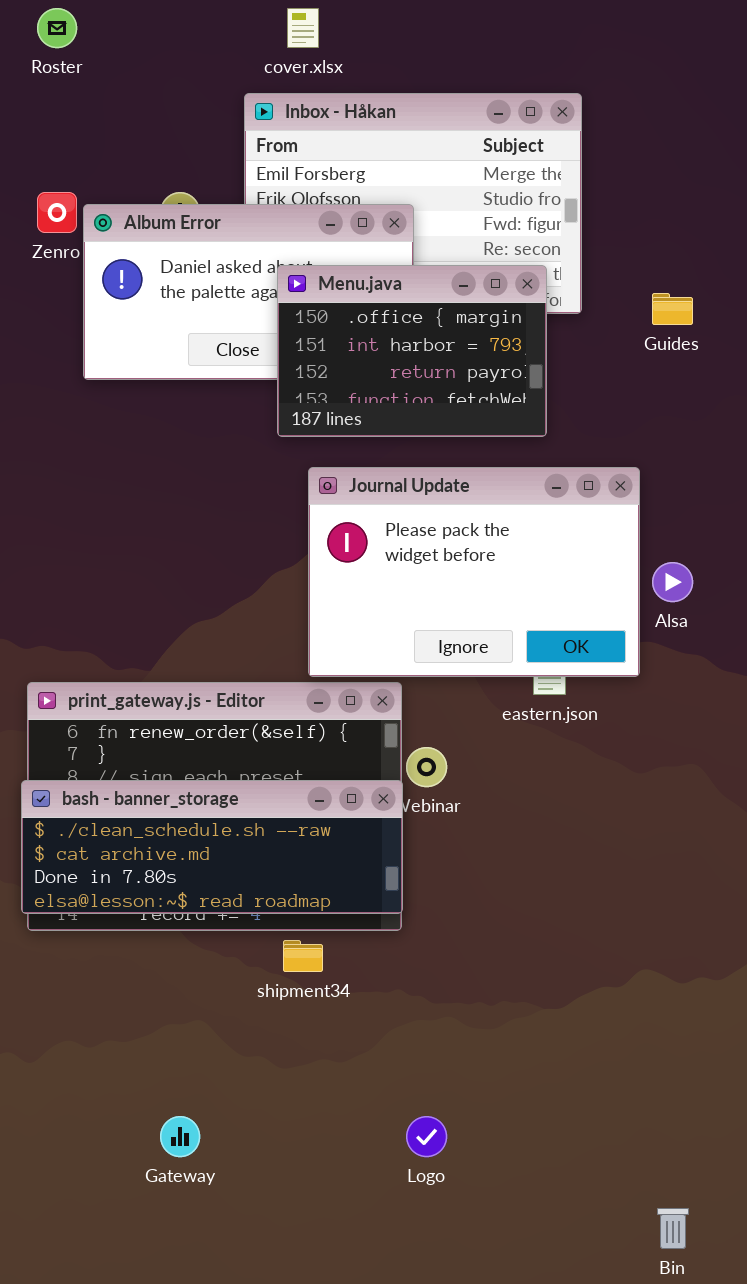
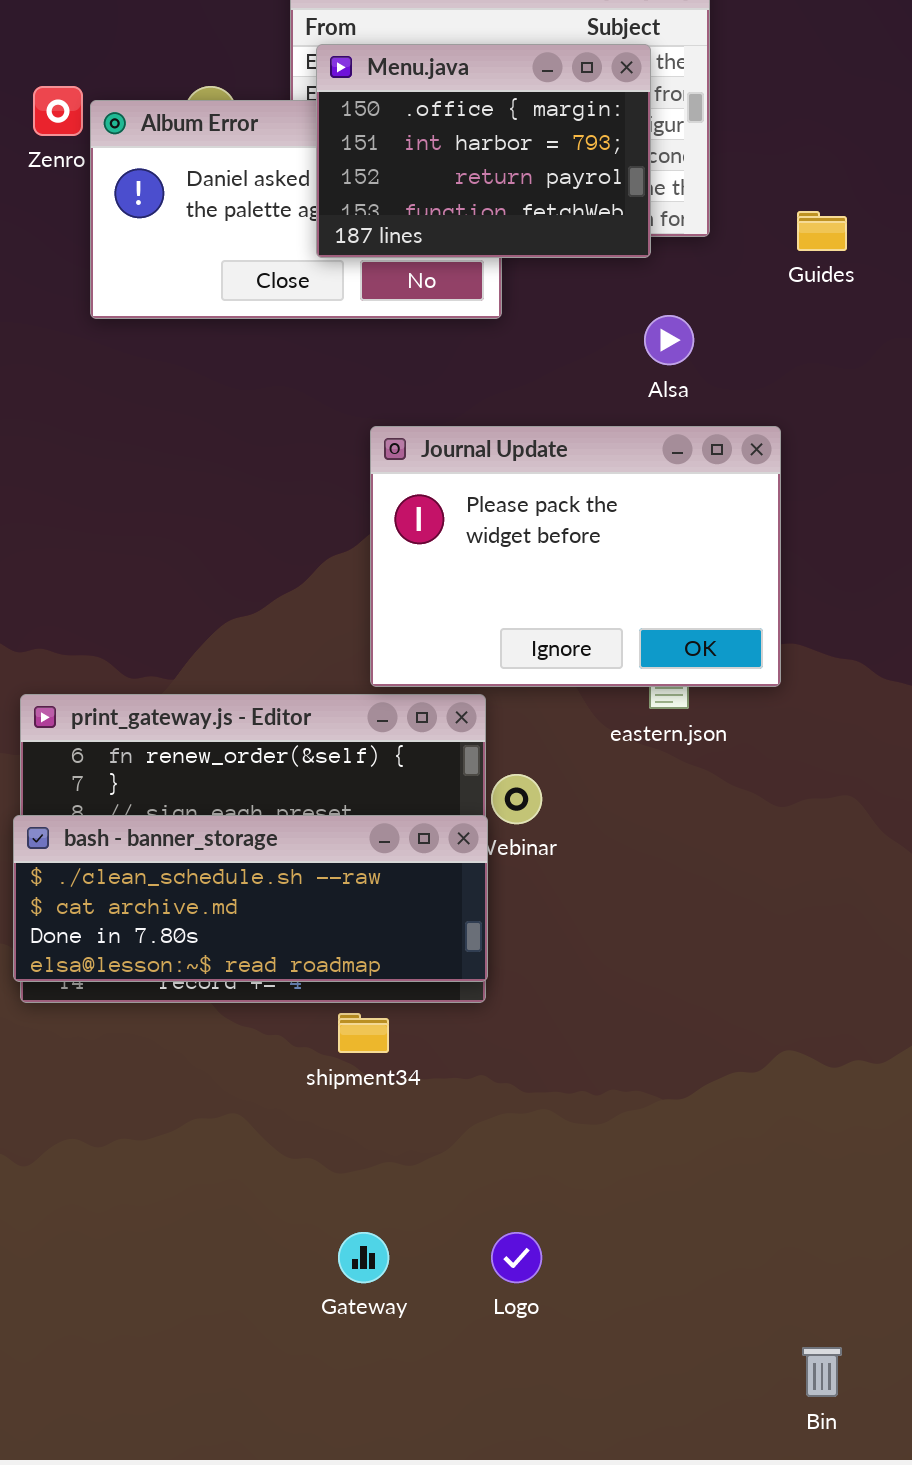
Menu.java: [277,265,547,437] -> [316,44,651,258], moved
Alsa: [652,562,693,602] -> [644,315,694,365], moved
Gateway: [160,1116,200,1157] -> [338,1232,389,1283], moved

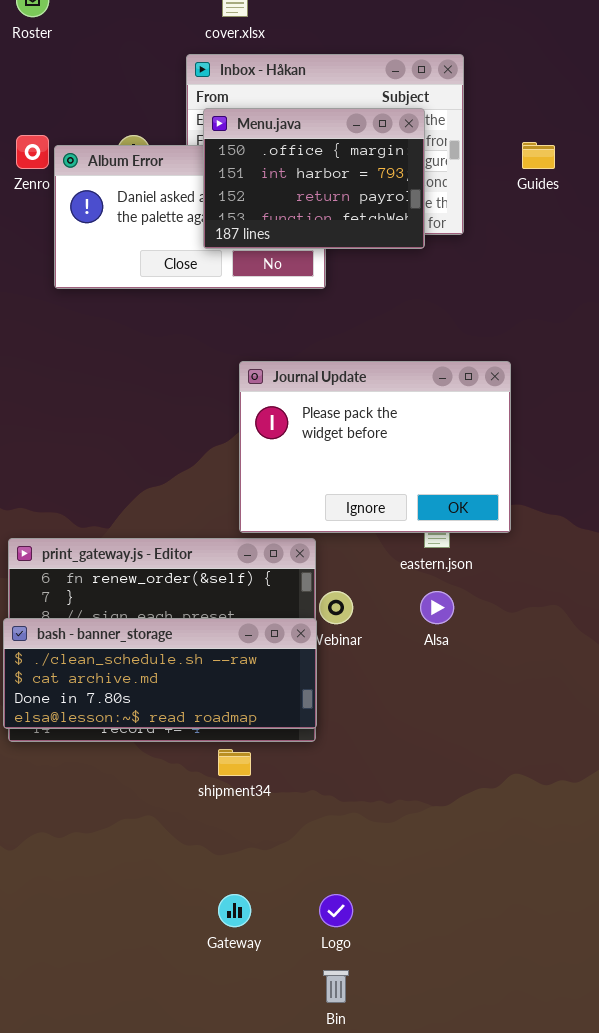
Guides: [797,211,847,251] -> [522,142,555,169], moved
Alsa: [644,315,694,365] -> [420,591,454,624], moved
Bin: [802,1347,842,1397] -> [323,970,349,1003], moved

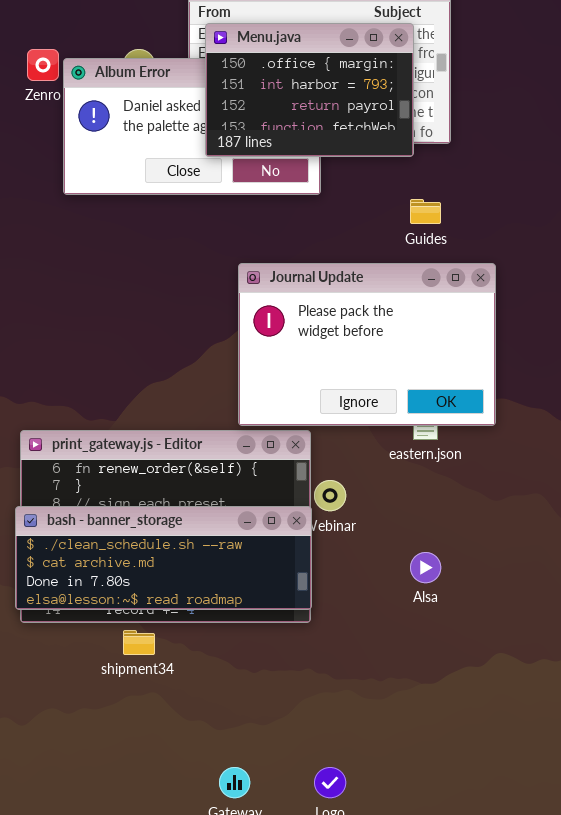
Guides: [522,142,555,169] -> [410,199,441,224], moved
Alsa: [420,591,454,624] -> [410,552,441,583], moved
shipment34: [218,749,251,776] -> [123,630,155,655], moved

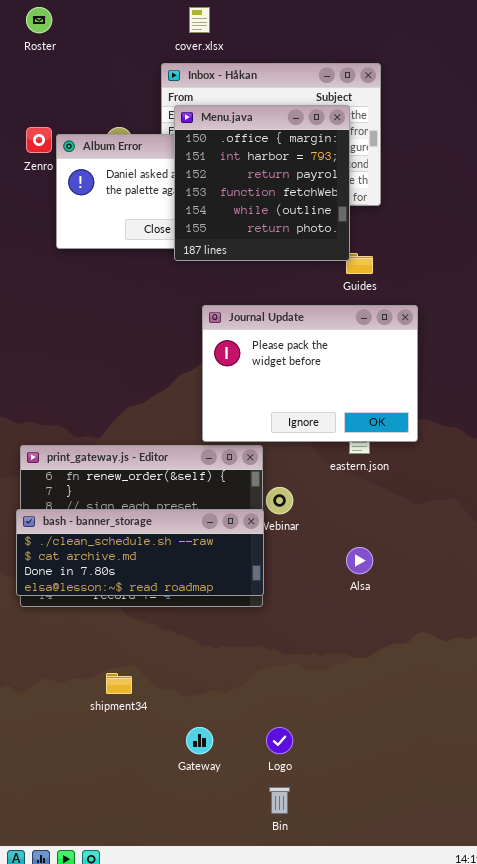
Menu.java: [205,23,414,157] -> [174,105,350,261], resized
shipment34: [123,630,155,655] -> [106,673,132,694], moved

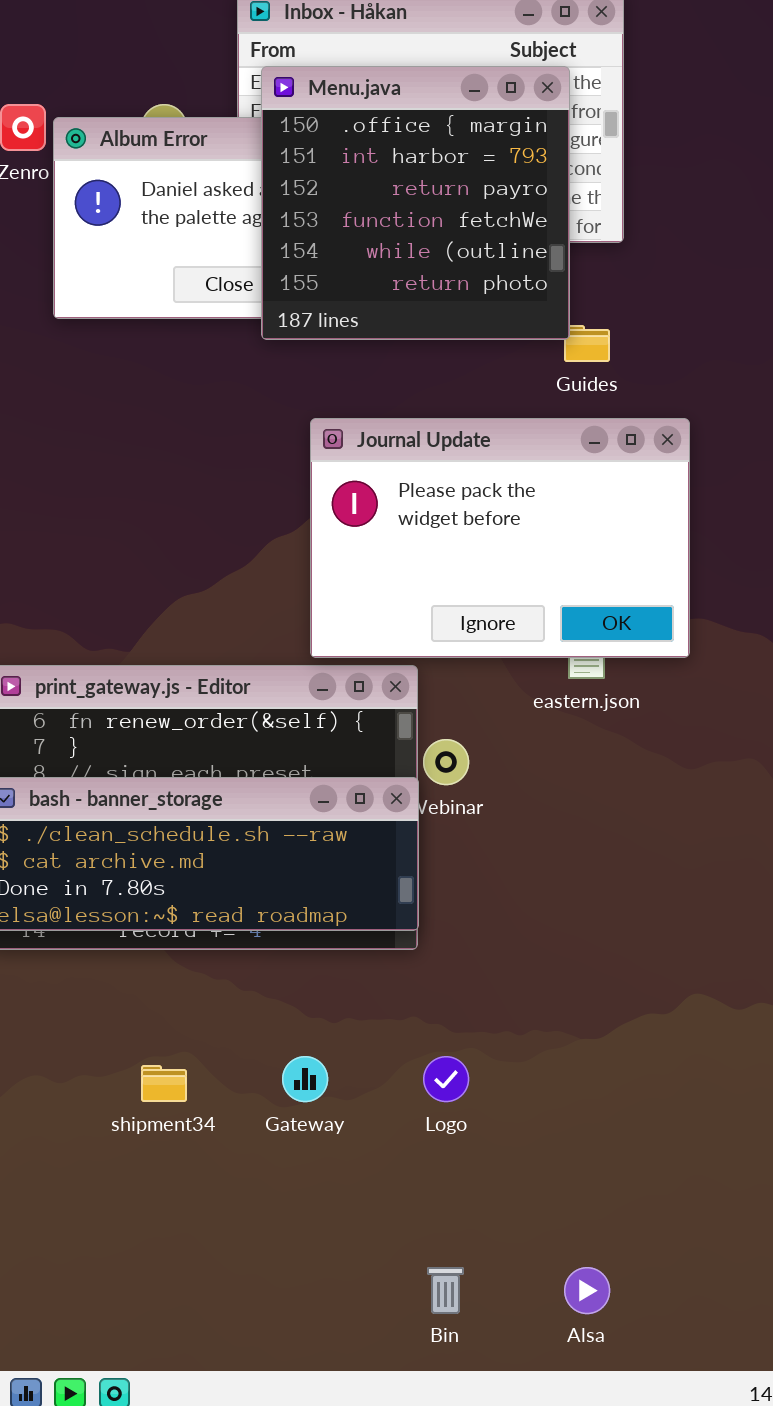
Alsa: [346,547,373,574] -> [564,1267,610,1314], moved
Gateway: [186,727,213,754] -> [282,1056,328,1102], moved
Logo: [266,727,293,754] -> [423,1056,469,1102], moved

